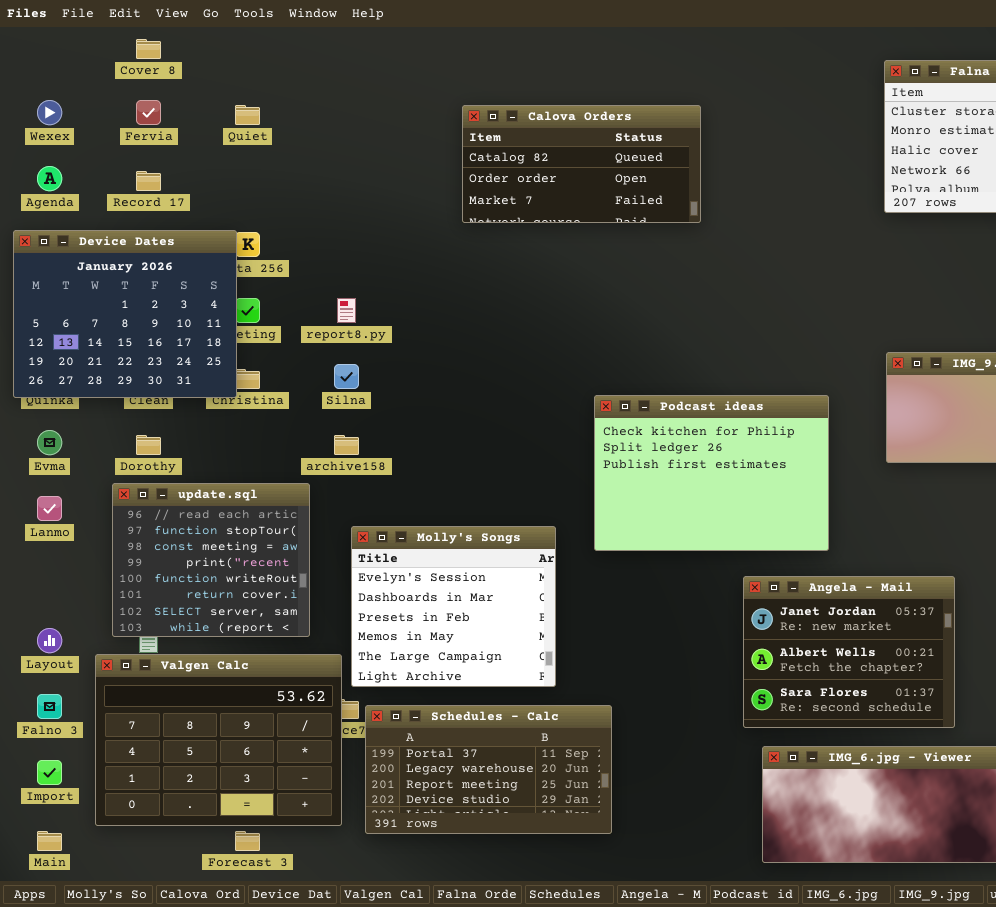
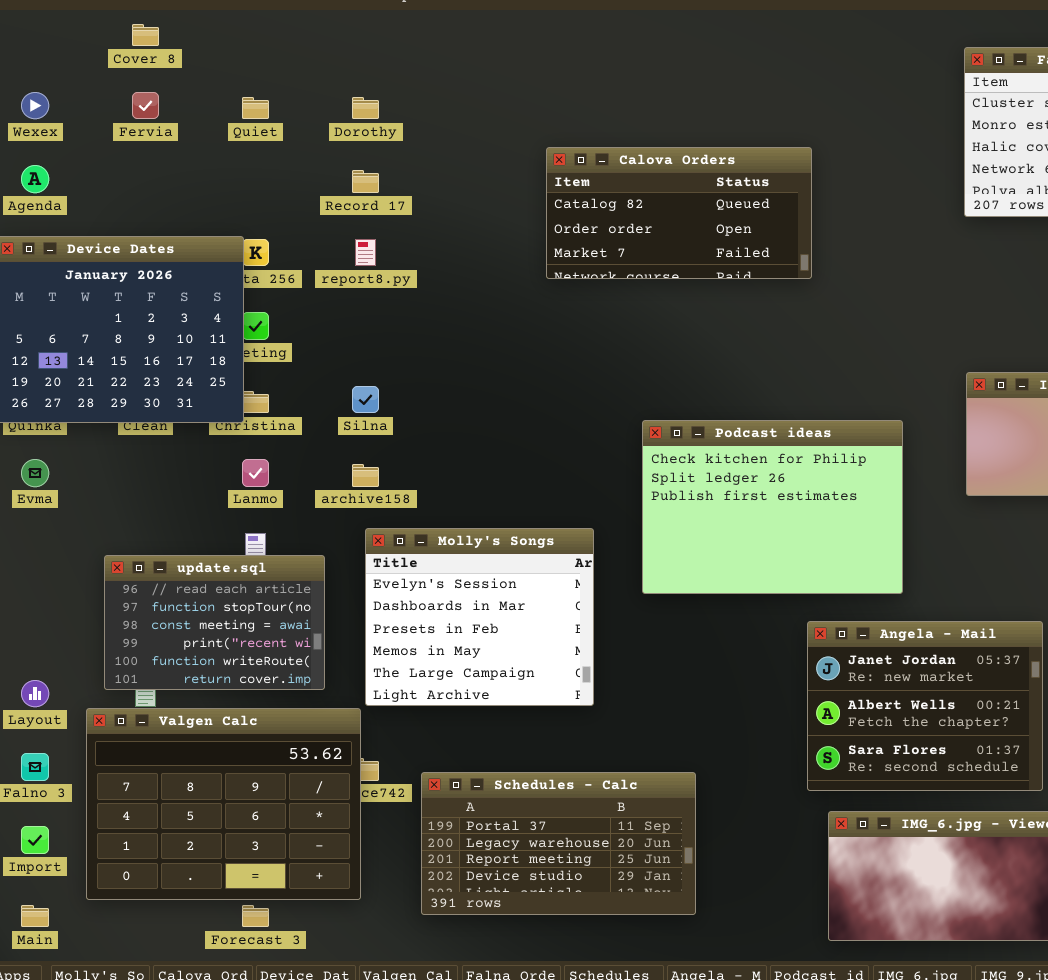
Calova Orders: [462,105,701,223] -> [546,147,812,279], moved
Record 17: [136,171,161,191] -> [352,170,379,193], moved
report8.py: [337,298,356,323] -> [355,239,376,266], moved
Dorothy: [136,435,161,455] -> [352,97,379,119], moved
update.sql: [112,483,310,637] -> [104,555,325,690], resized
Lanmo: [37,496,62,521] -> [242,459,269,487], moved
Molly's Songs: [351,526,556,687] -> [365,528,594,706], moved
Schedules - Calc: [365,705,612,834] -> [421,772,696,915], moved

